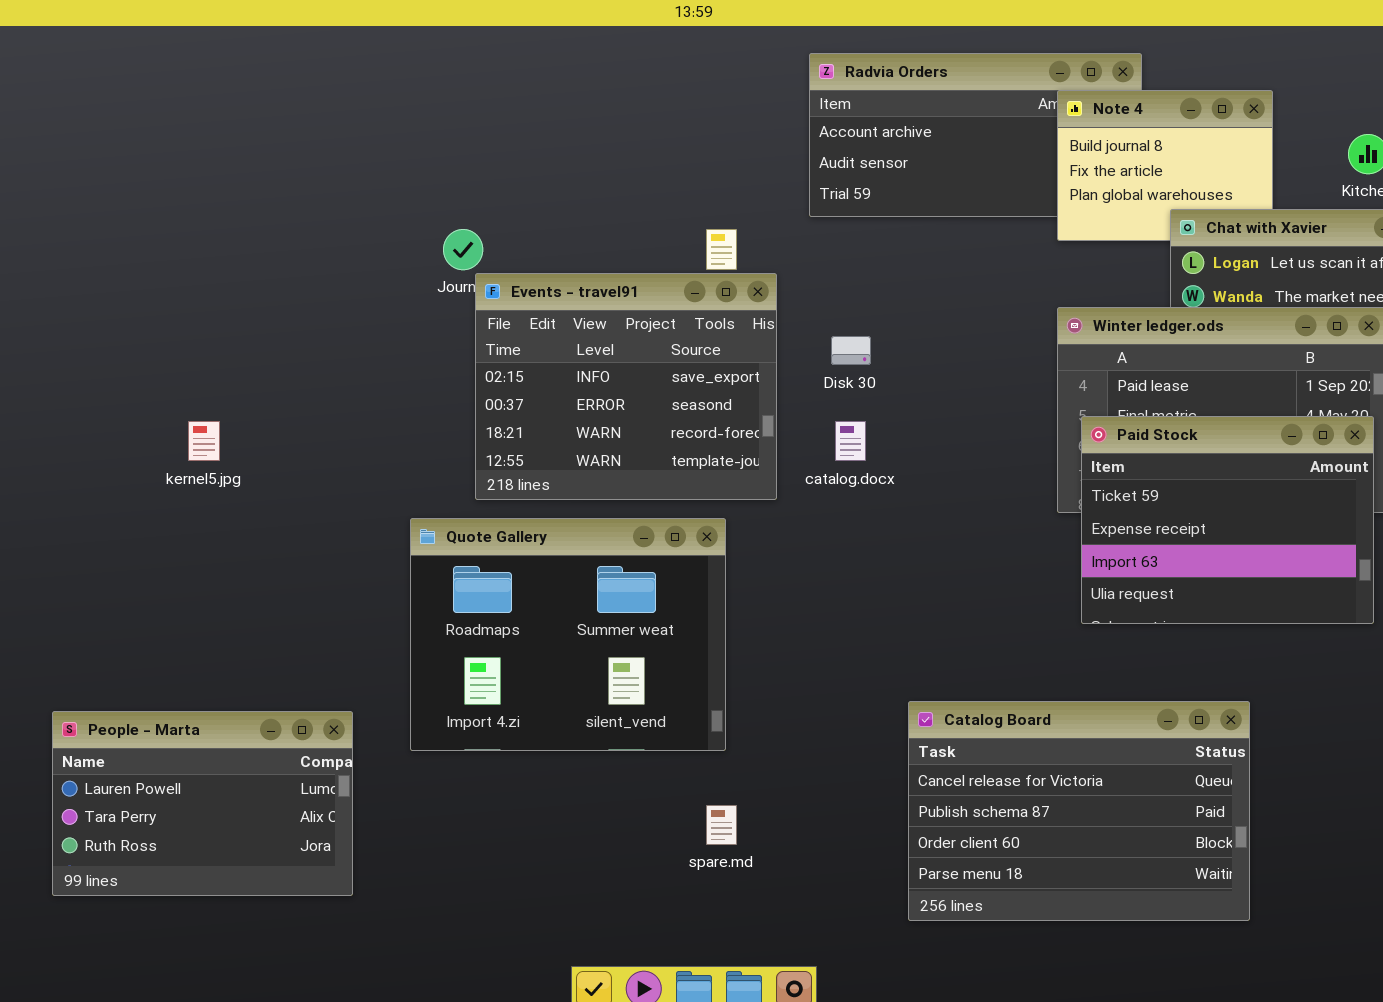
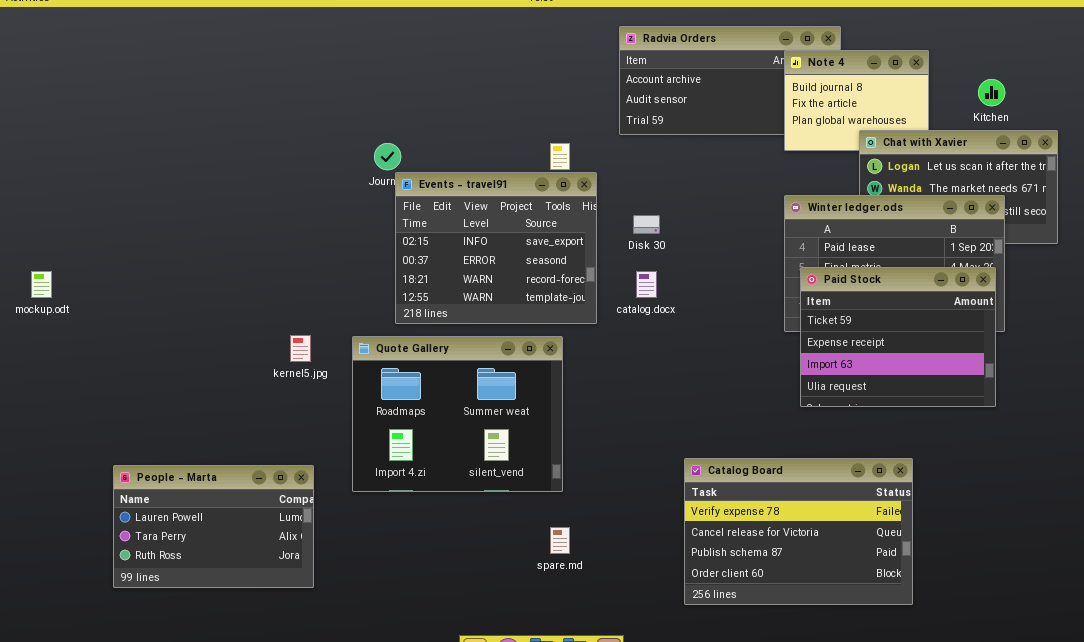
kernel5.jpg: [188,421,220,461] -> [290,335,311,362], moved
Catalog Board: [908,701,1250,921] -> [684,458,913,605], scrolled up 1 row

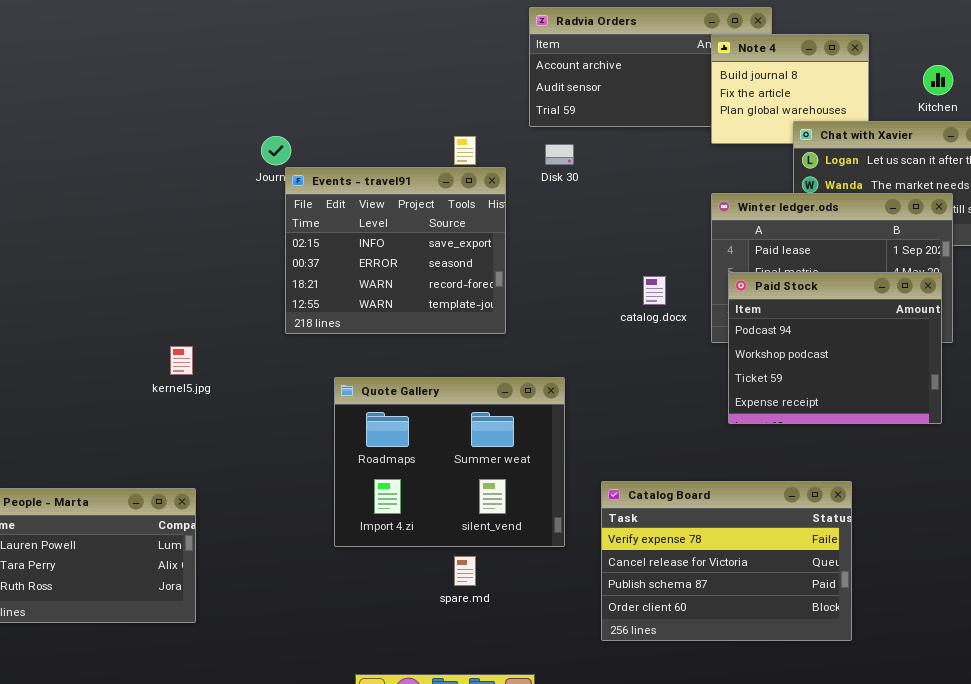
Disk 30: [633,215,660,234] -> [545,144,574,165], moved
Paid Stock: [800,267,996,407] -> [728,272,942,424], scrolled up 2 rows
catalog.docx: [636,271,657,298] -> [643,276,666,305], moved
Quote Gallery: [352,336,563,492] -> [334,377,565,547], moved

